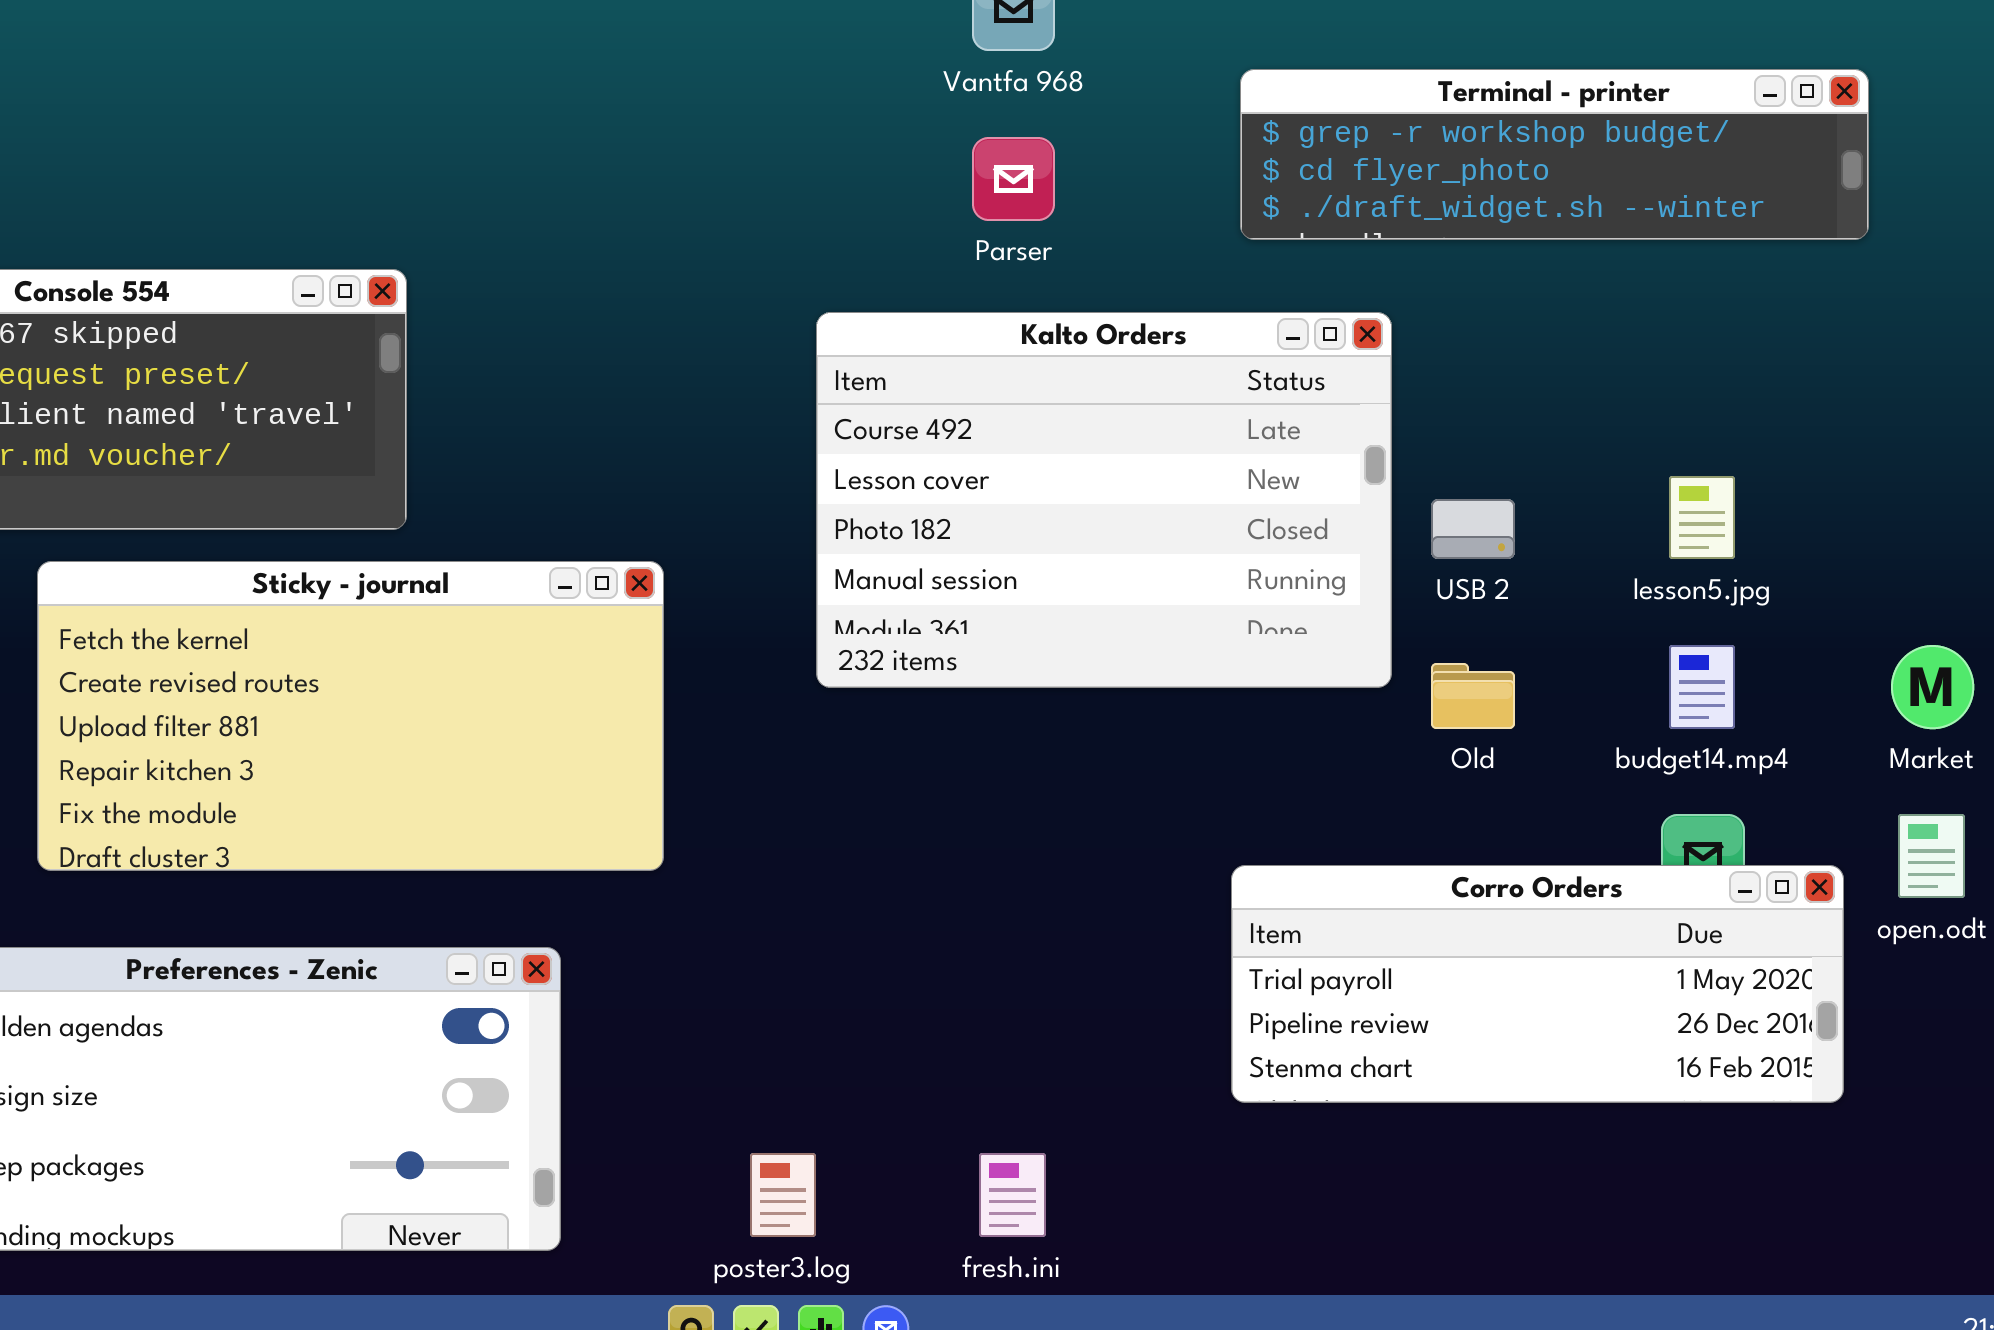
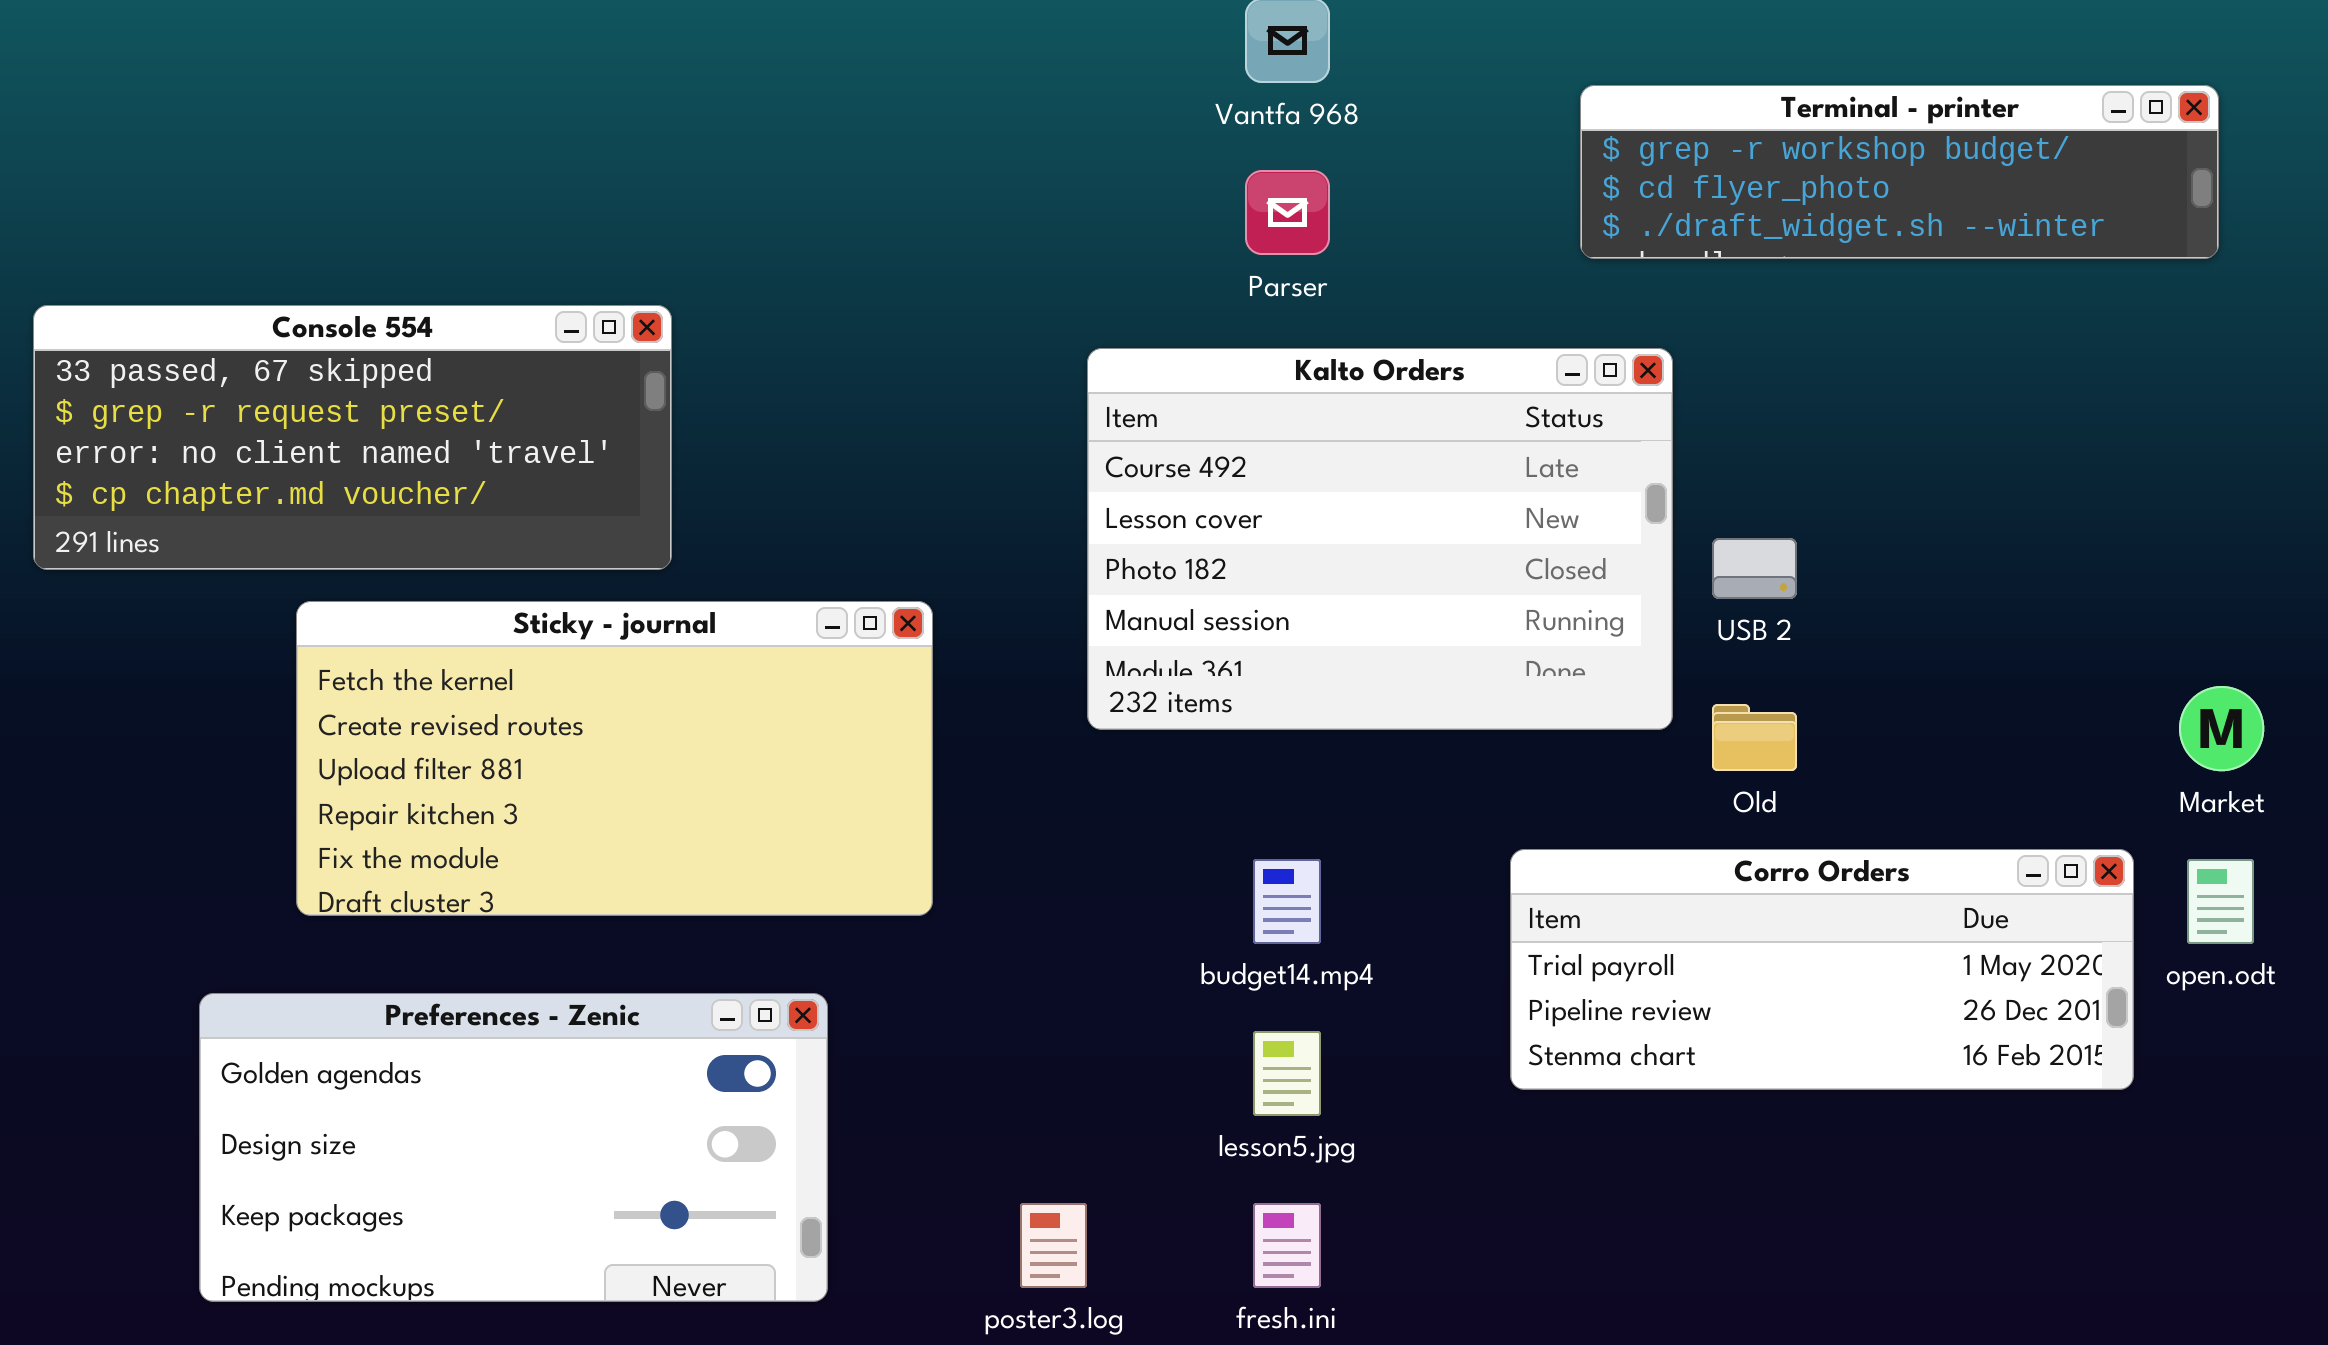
Terminal - printer: [1240,69,1869,240] -> [1580,85,2219,259], moved
lesson5.jpg: [1669,476,1735,559] -> [1253,1031,1321,1116], moved
budget14.mp4: [1669,645,1735,729] -> [1253,859,1321,944], moved
Corro Orders: [1231,865,1844,1103] -> [1510,849,2134,1090], moved

